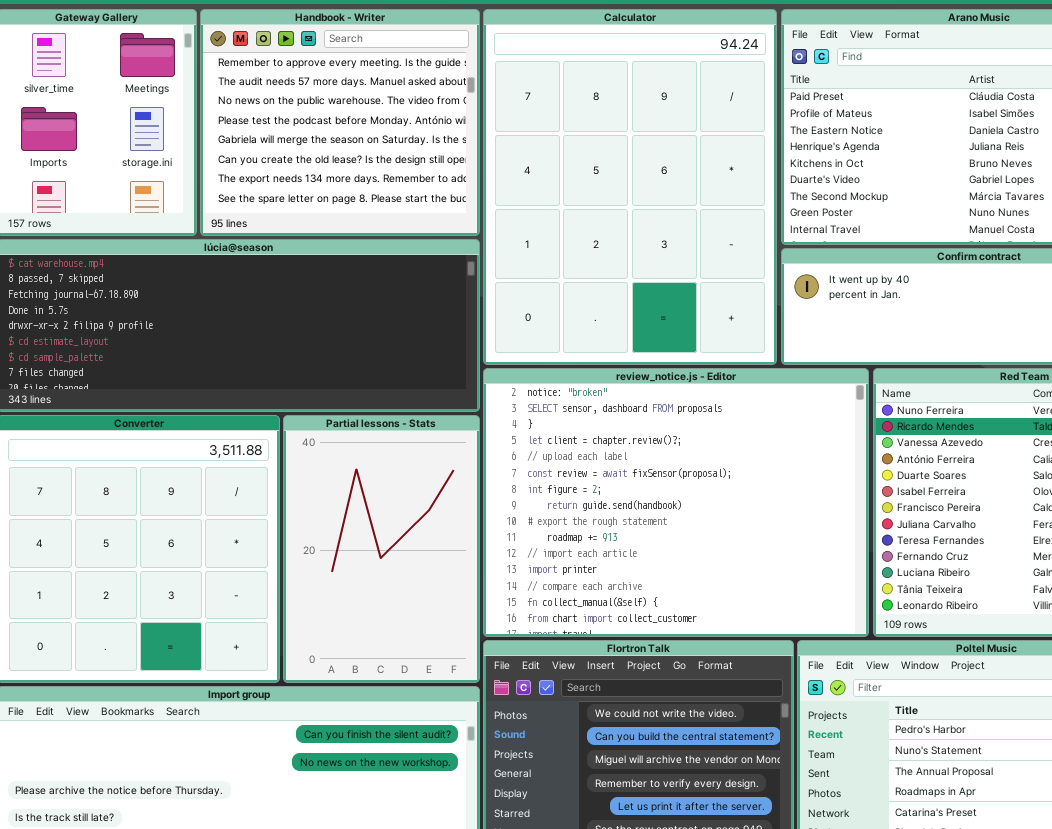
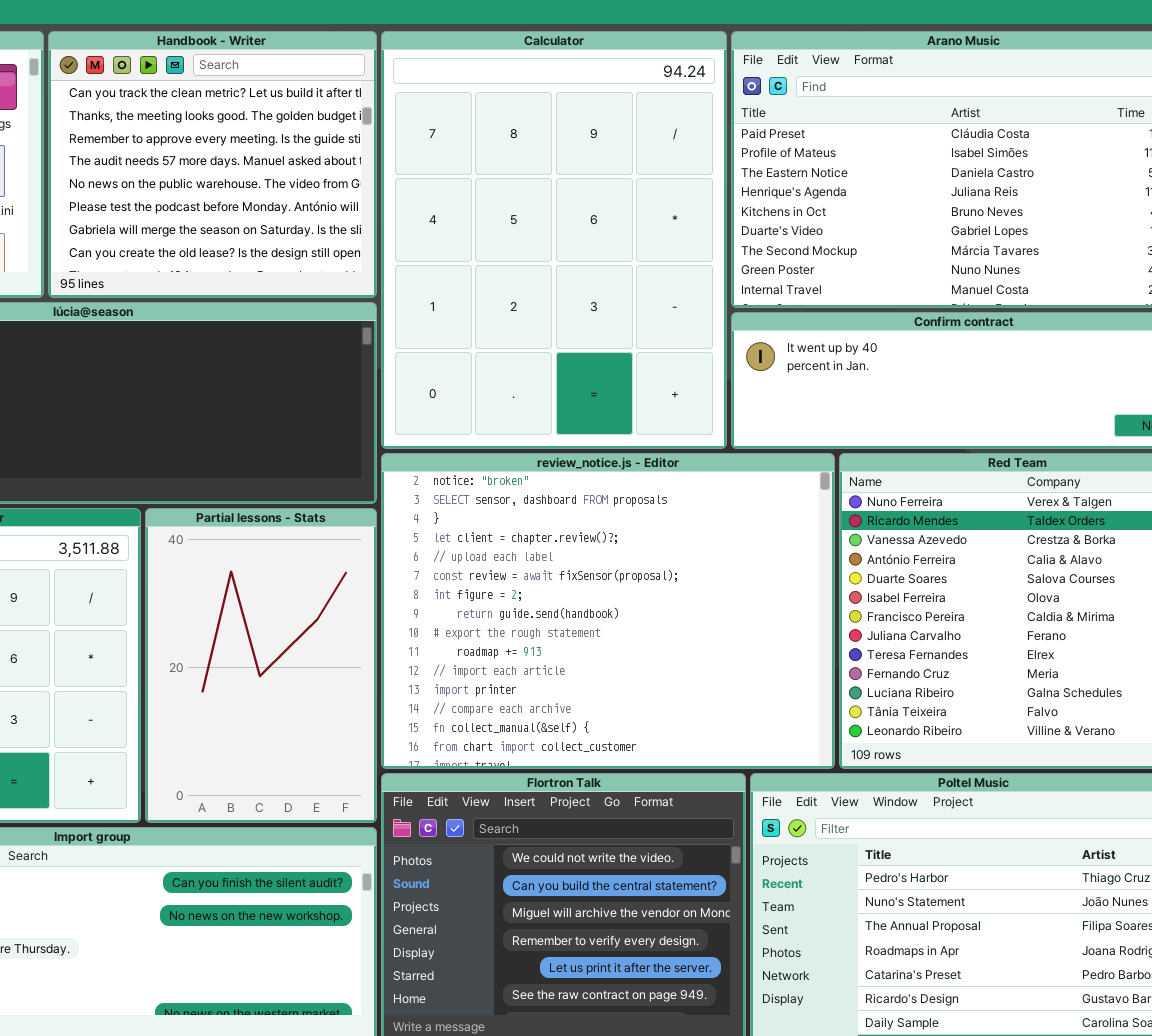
Handbook - Writer: [200,9,480,236] -> [48,31,377,298], scrolled up 2 rows

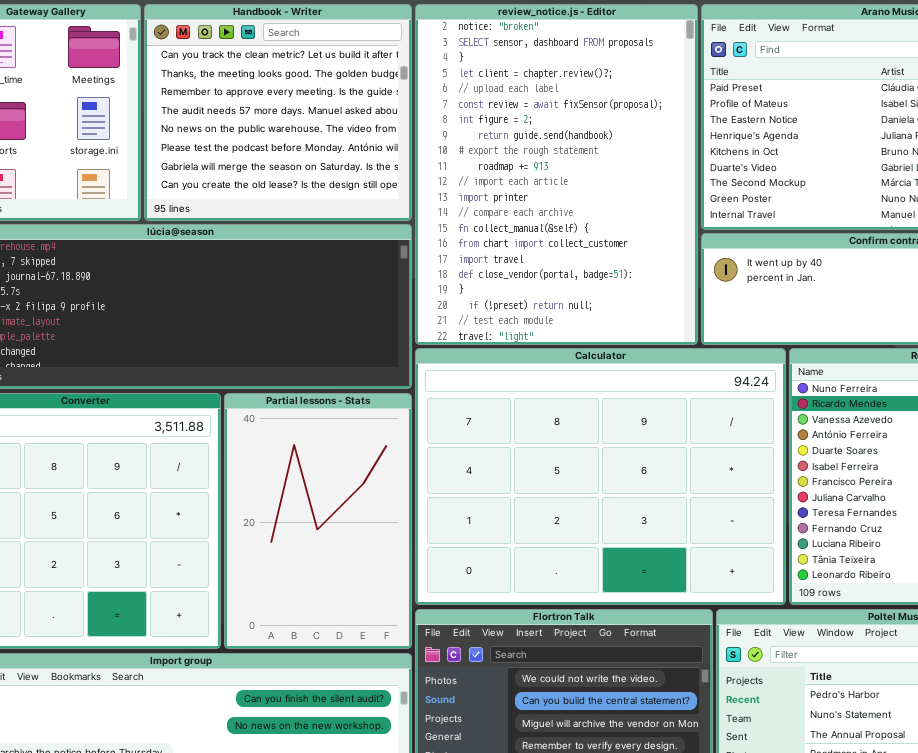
Calculator: [381,31,727,449] -> [415,348,786,605], moved, resized
review_notice.js - Editor: [381,453,835,769] -> [415,4,698,345], moved, resized

